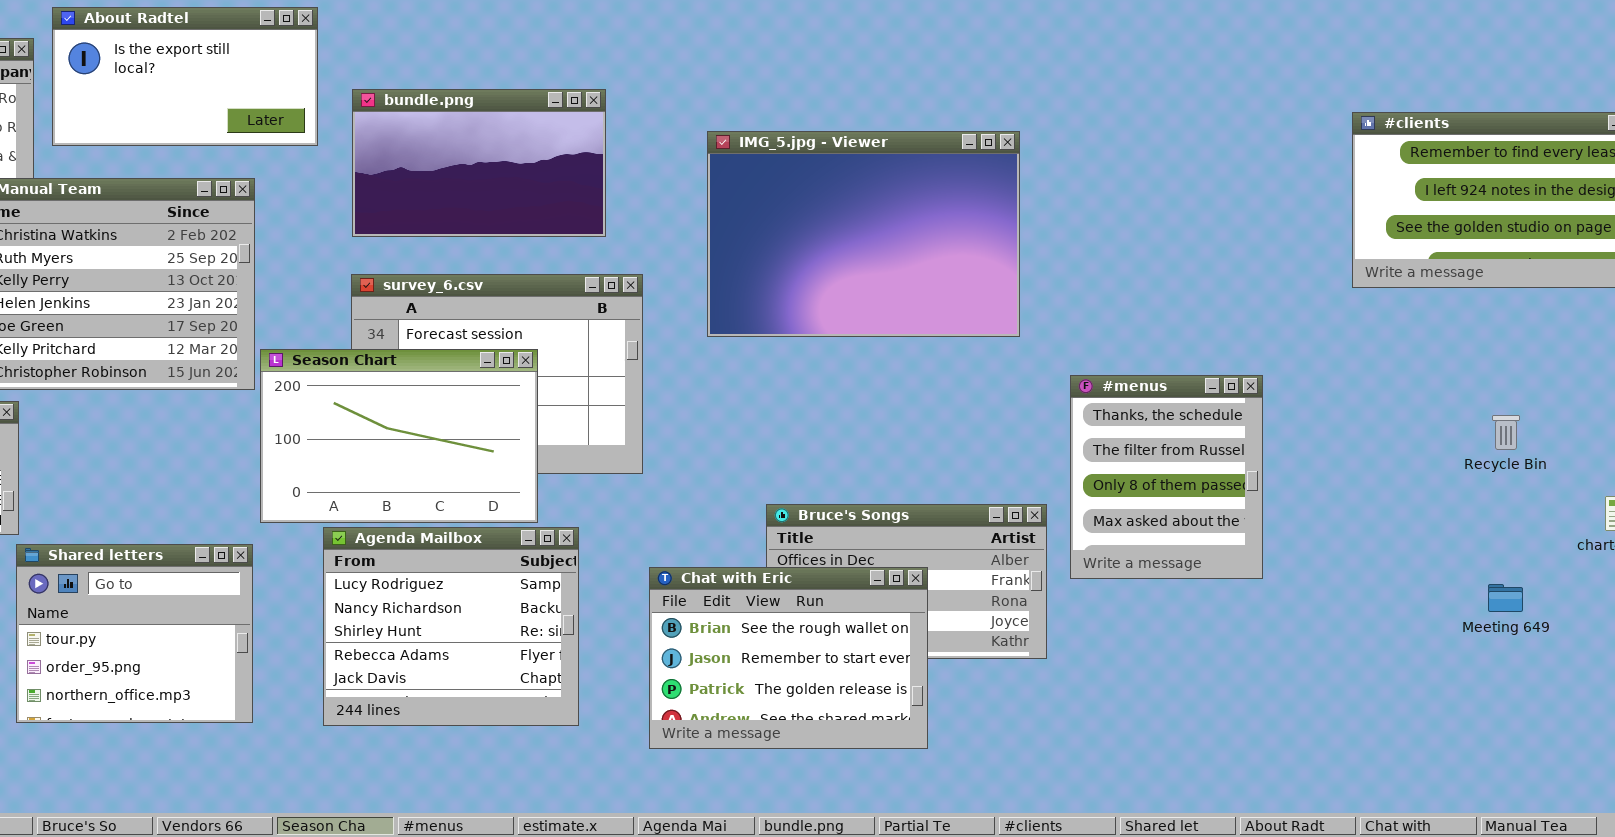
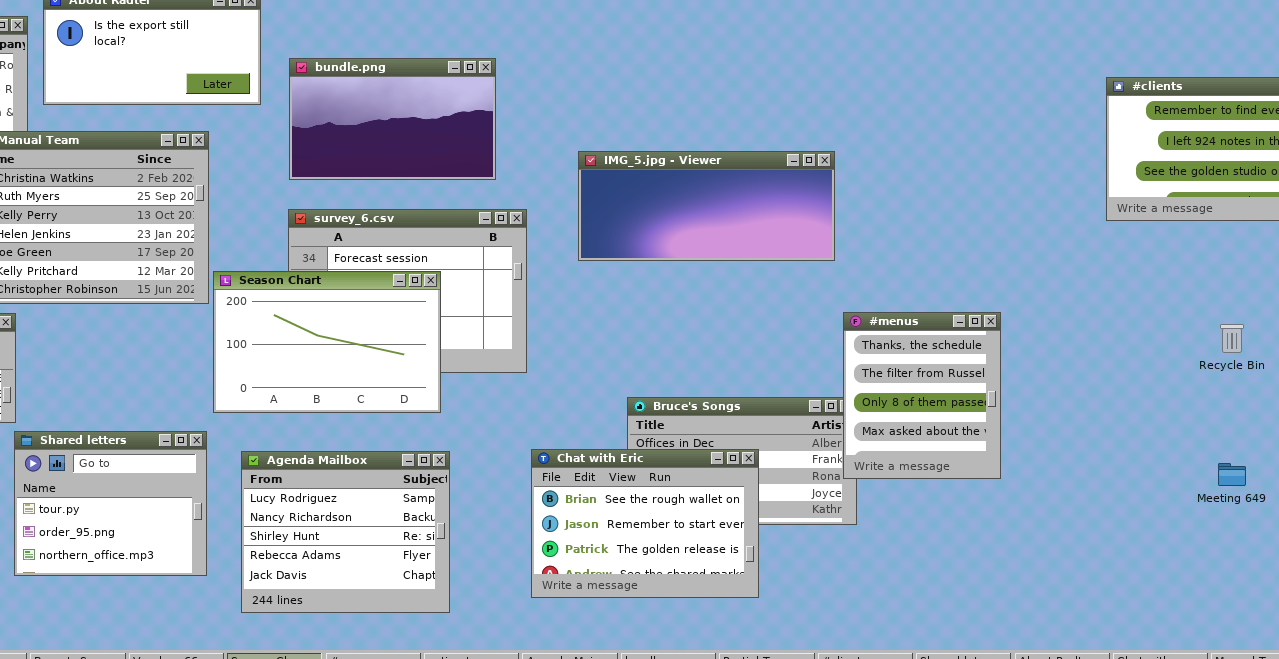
IMG_5.jpg - Viewer: [707,131,1020,337] -> [578,151,835,261], resized
#menus: [1070,375,1263,579] -> [843,312,1001,479], moved
Agenda Mailbox: [323,527,579,726] -> [241,451,450,613], moved

